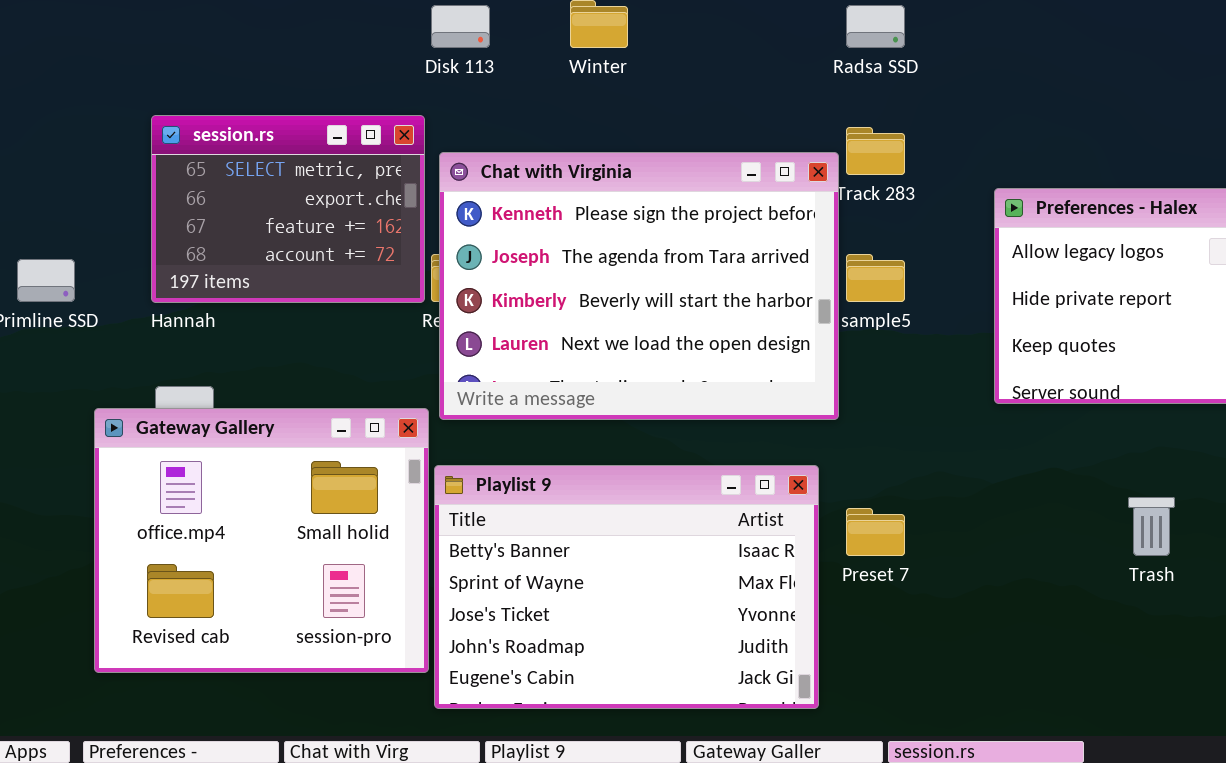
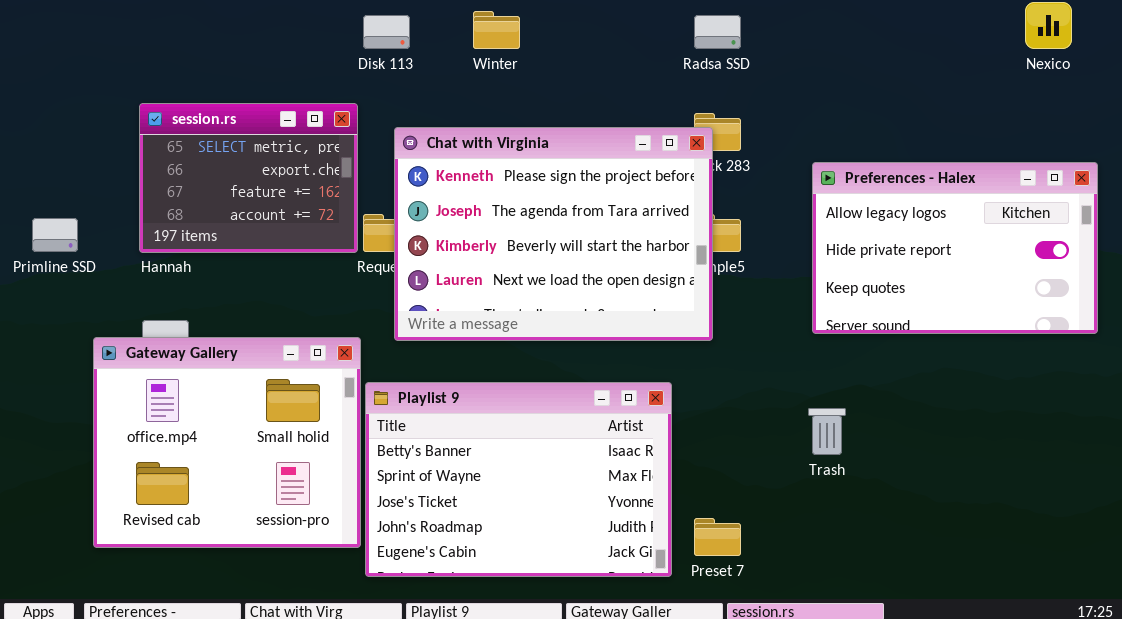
Chat with Virginia: [439,152,839,420] -> [394,127,713,341], moved
Trash: [1128,497,1175,556] -> [808,408,846,455], moved
Preset 7: [846,508,905,556] -> [694,518,741,556], moved

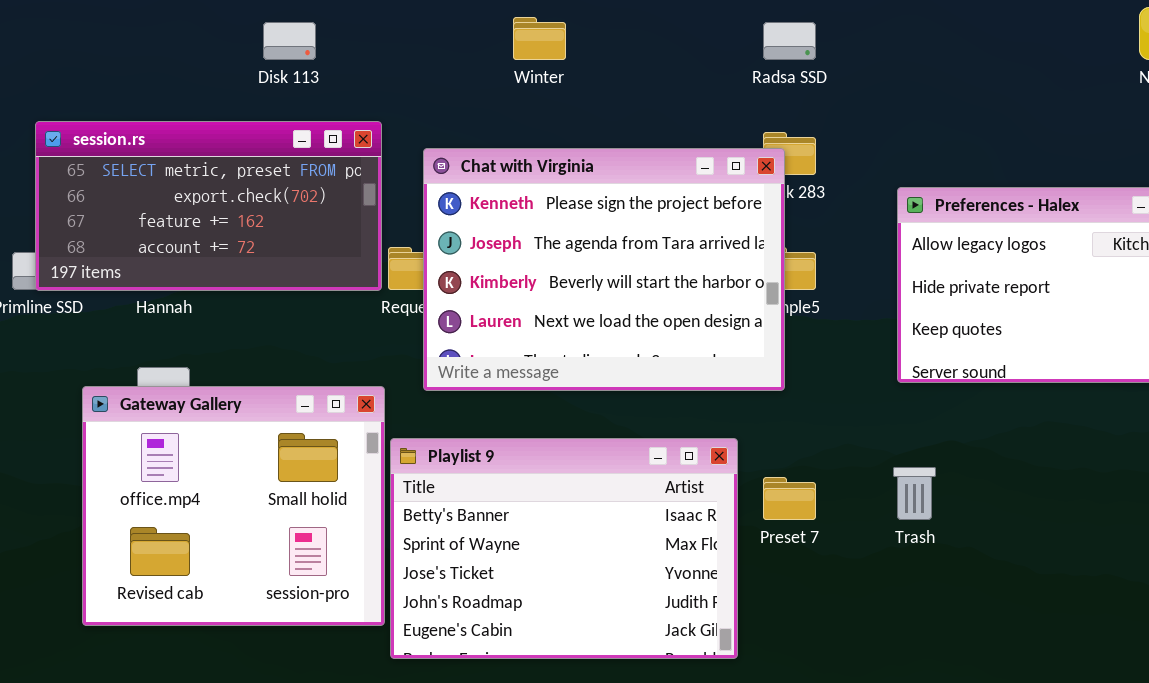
Disk 113: [363,15,410,49] -> [263,22,316,60], moved
session.rs: [139,103,358,253] -> [35,121,382,291], resized
Preset 7: [694,518,741,556] -> [763,477,816,520], moved

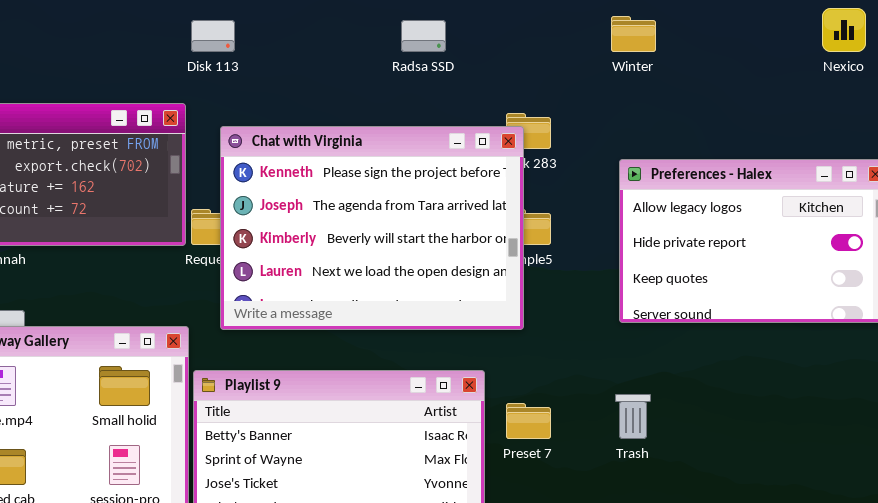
Winter: [513,17,566,60] -> [611,16,656,52], moved
Disk 113: [263,22,316,60] -> [191,20,235,52], moved
Radsa SSD: [763,22,816,60] -> [401,20,446,52], moved

